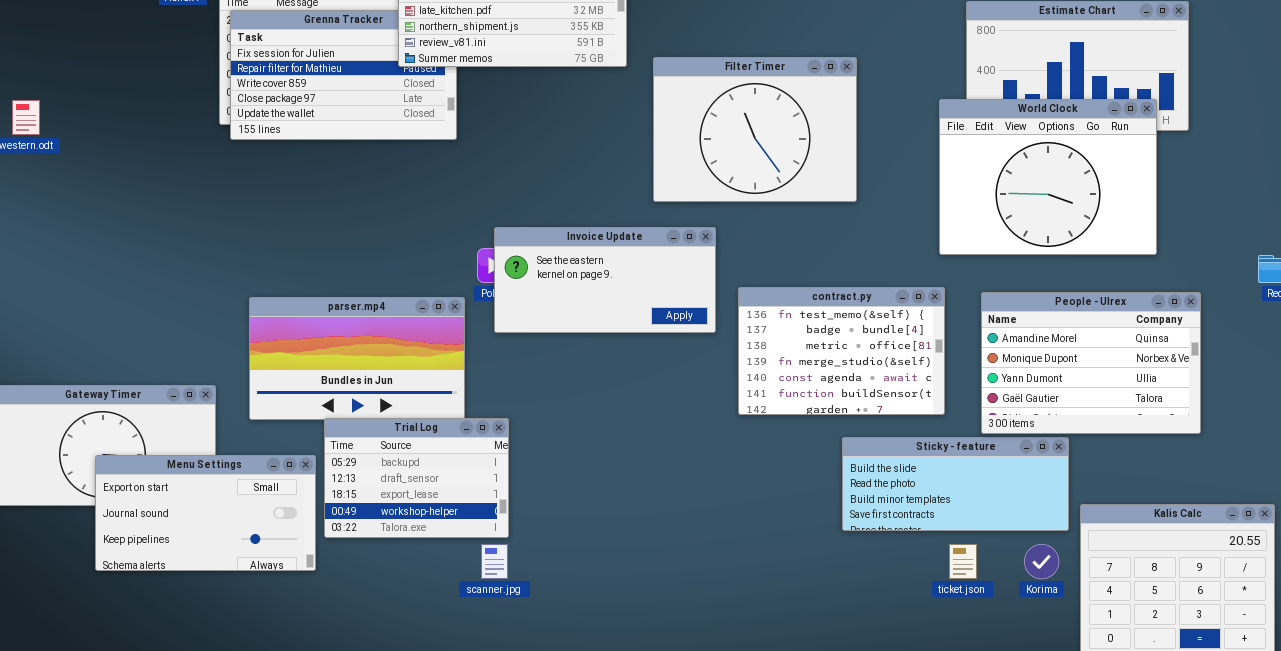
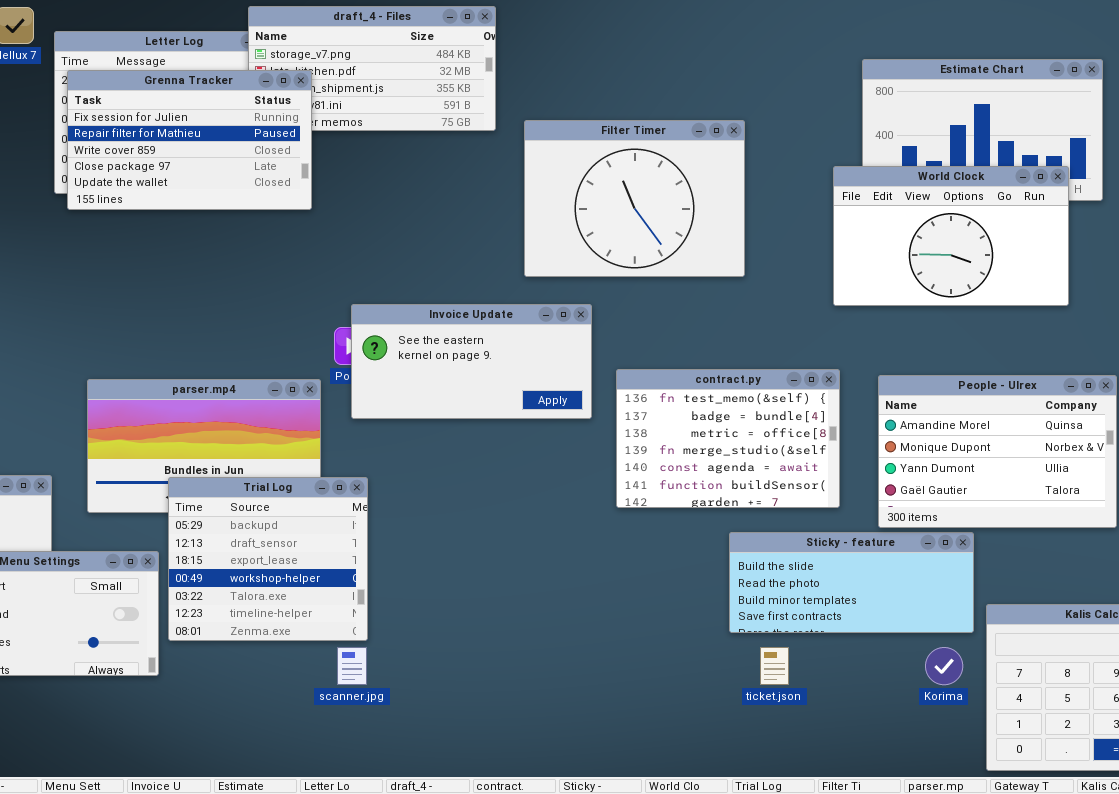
Grenna Tracker: [230,10,457,140] -> [67,70,312,210], raised
World Clock: [939,99,1157,255] -> [833,166,1069,306], resized
Trial Log: [324,418,509,538] -> [168,477,368,641], resized
ticket.json: [949,544,977,579] -> [760,647,789,685], moved

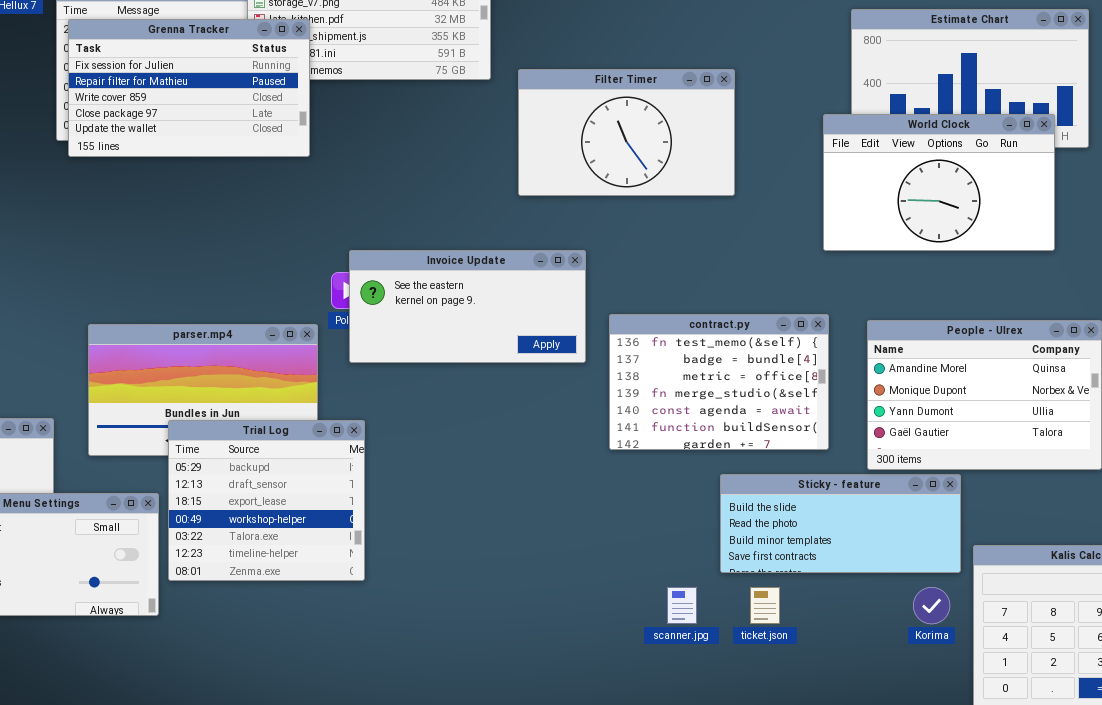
Filter Timer: [524,120,745,277] -> [518,69,735,196], resized
scanner.jpg: [337,647,367,685] -> [667,587,697,624], moved

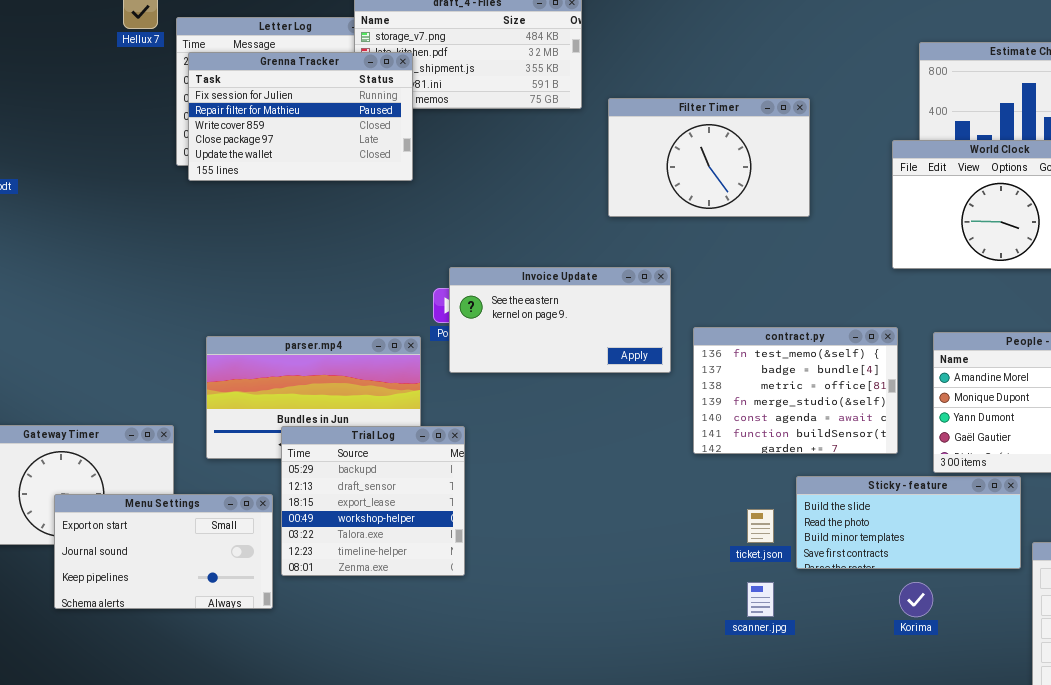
ticket.json: [750,587,780,624] -> [747,509,774,543], moved
Korima: [913,587,950,624] -> [899,582,933,617], moved

